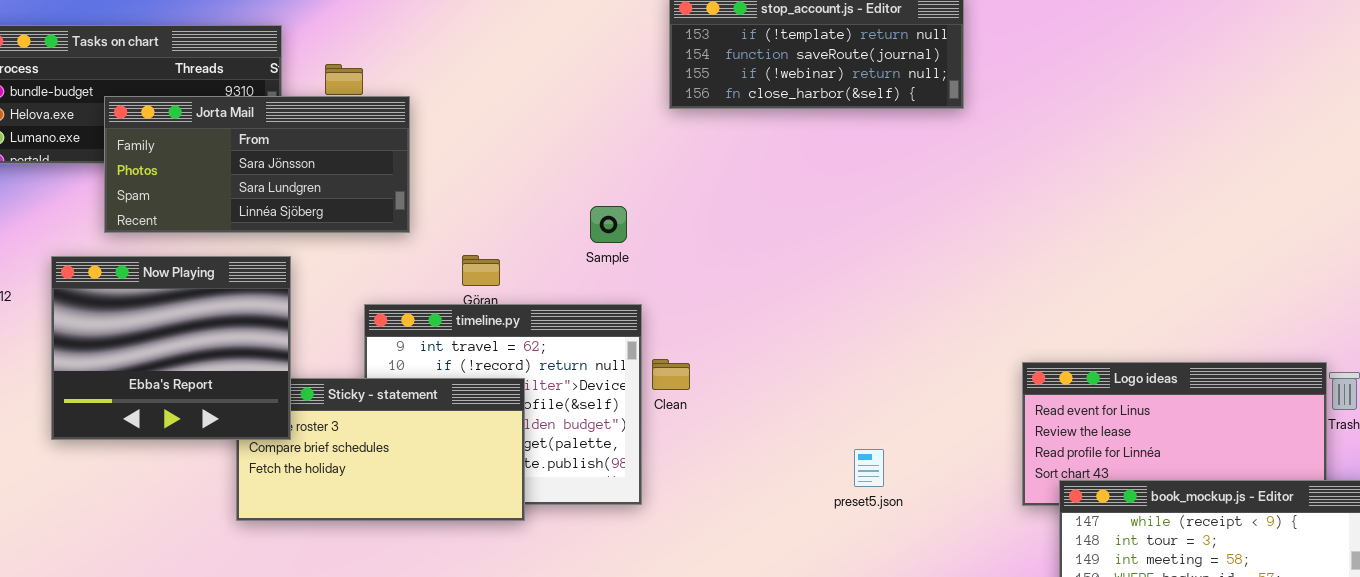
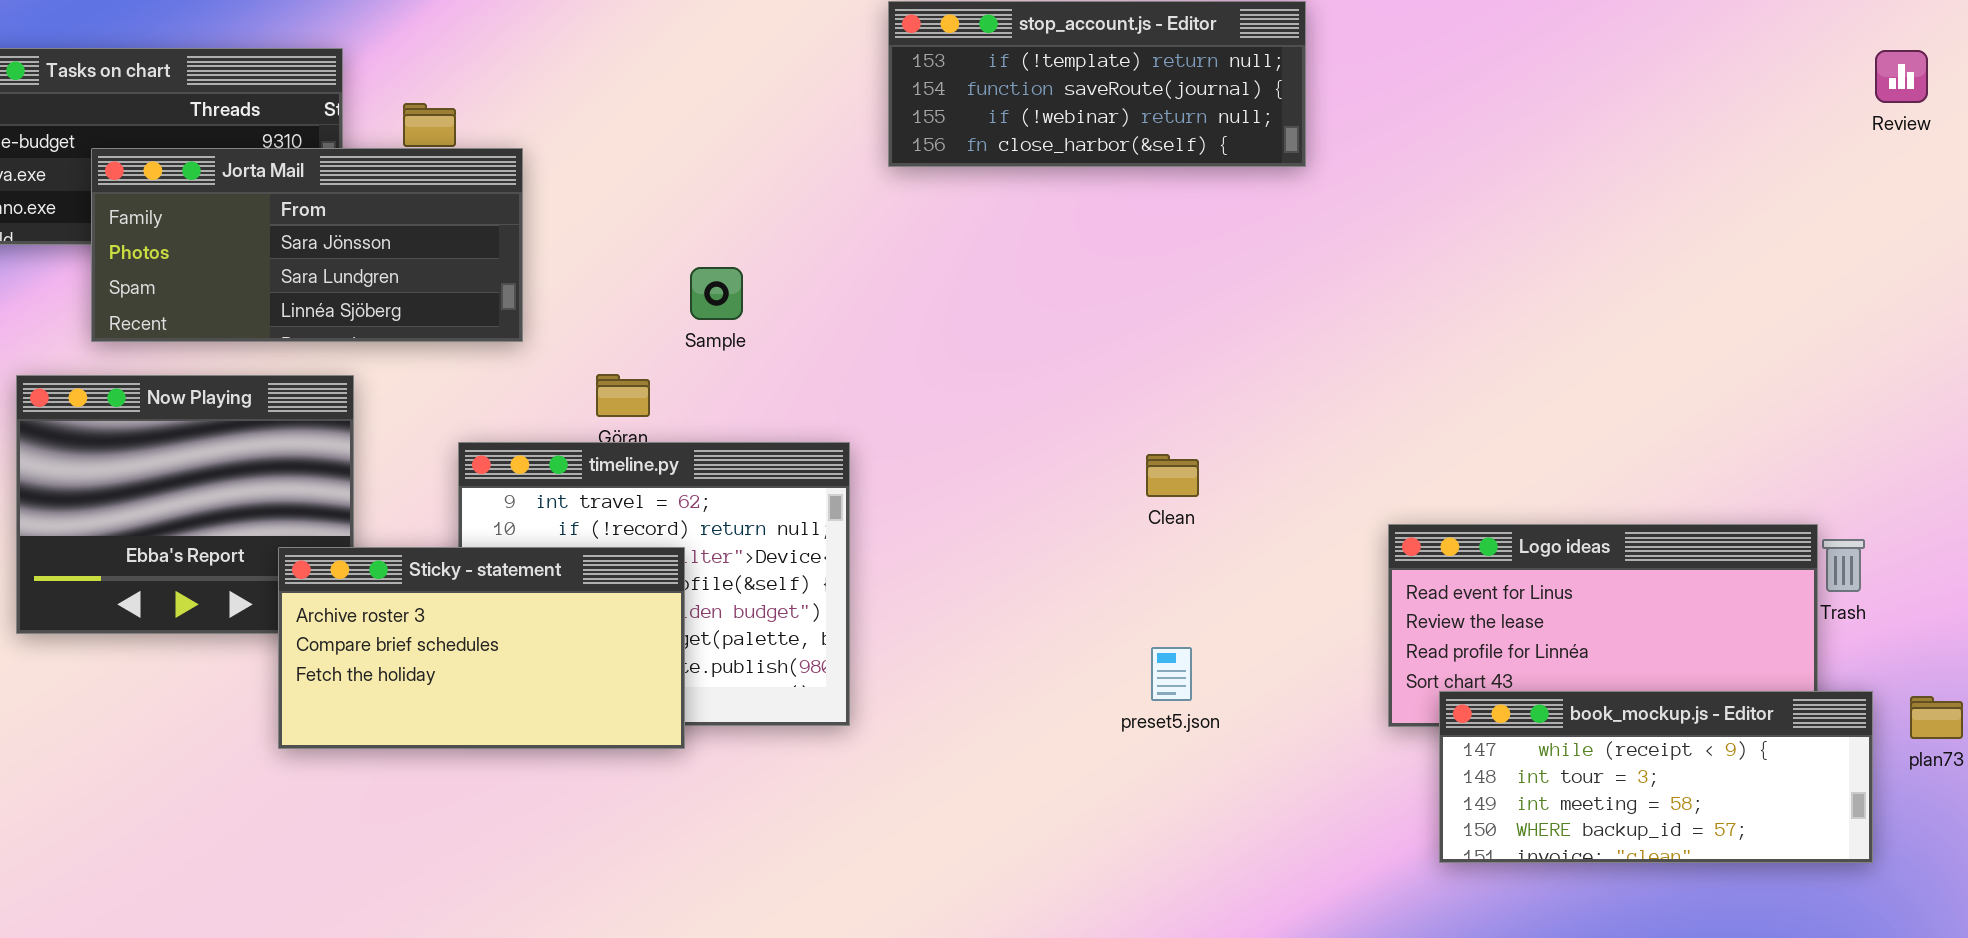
Sample: [590,206,627,243] -> [690,267,743,320], moved
Clean: [652,359,690,390] -> [1146,454,1199,497], moved
Sticky - statement: [236,378,525,521] -> [278,547,685,749], raised

